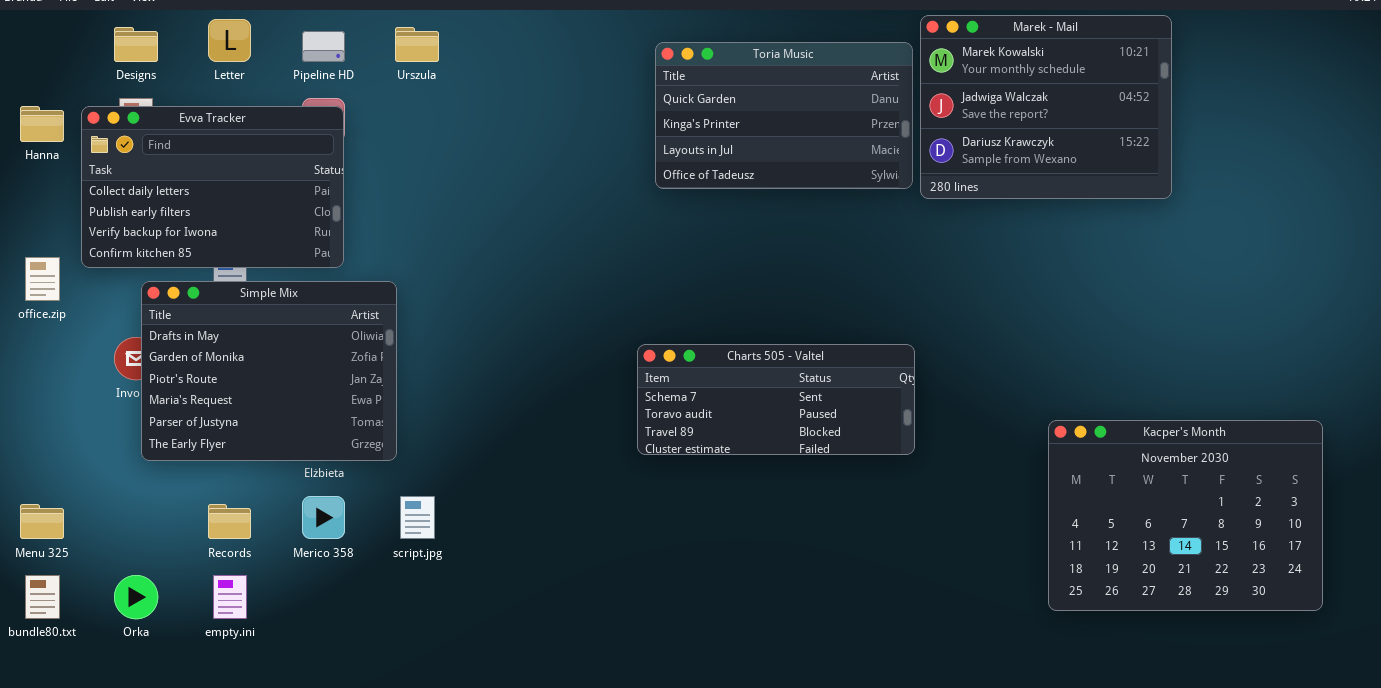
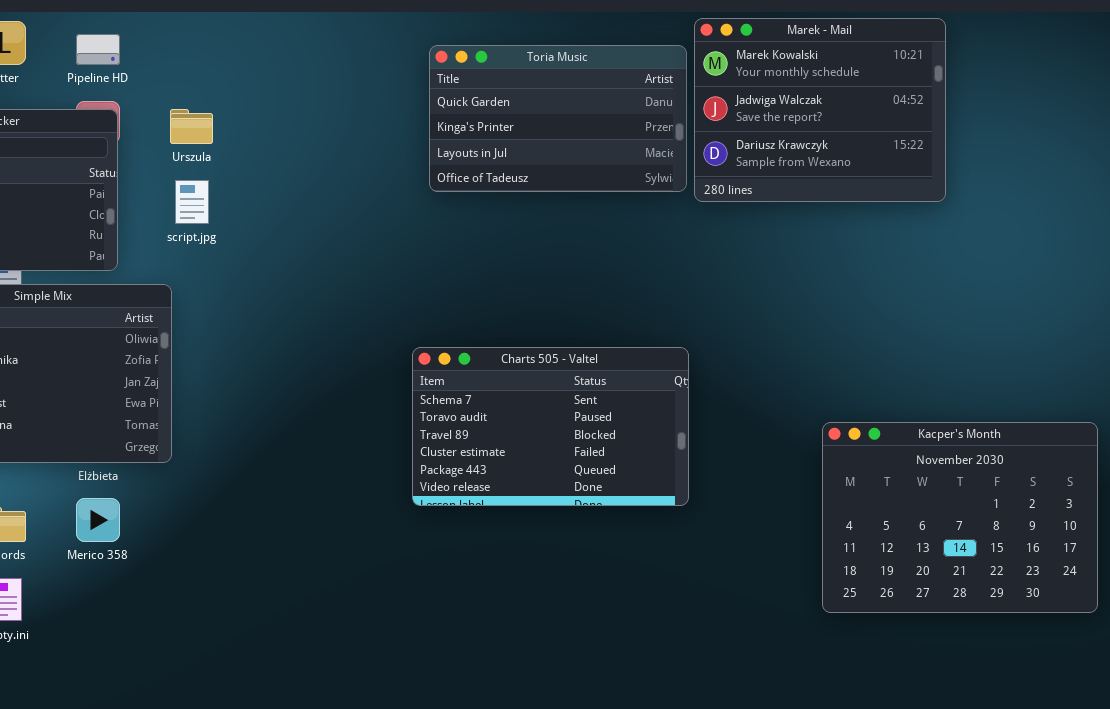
Urszula: [395,27,439,62] -> [170,109,213,144], moved
Charts 505 - Valtel: [637,344,915,455] -> [412,347,689,506], resized
script.jpg: [400,496,435,539] -> [175,180,209,224], moved

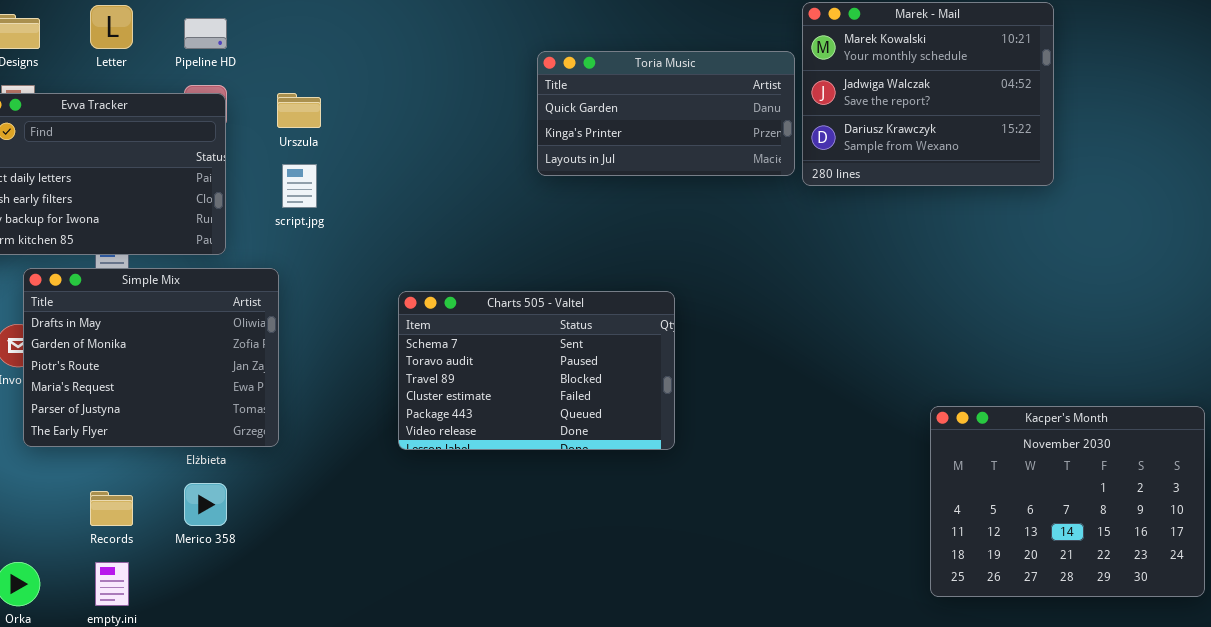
Toria Music: [429,45,687,192] -> [537,51,795,176], resized
Charts 505 - Valtel: [412,347,689,506] -> [398,291,675,450], moved

